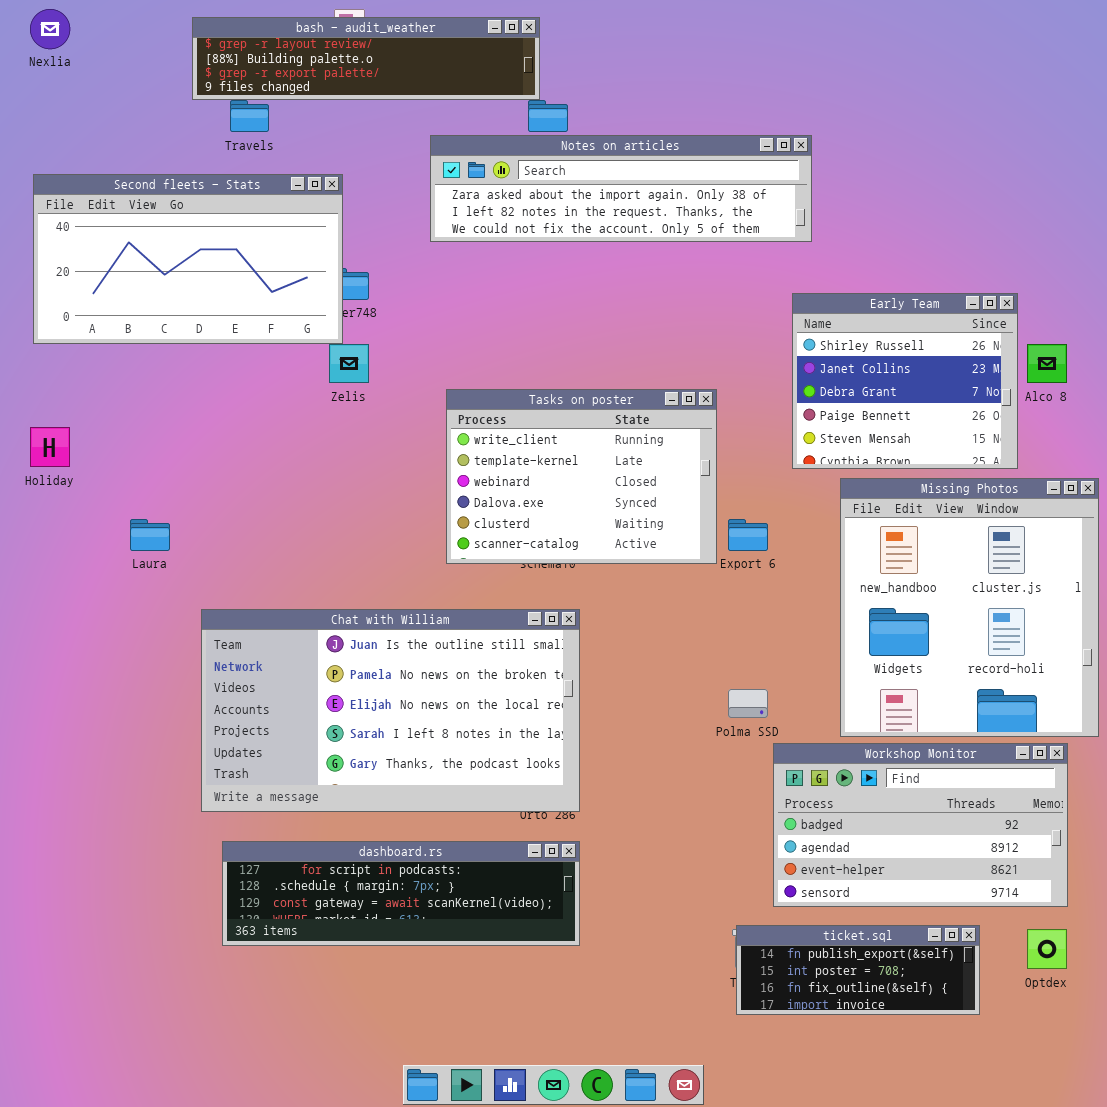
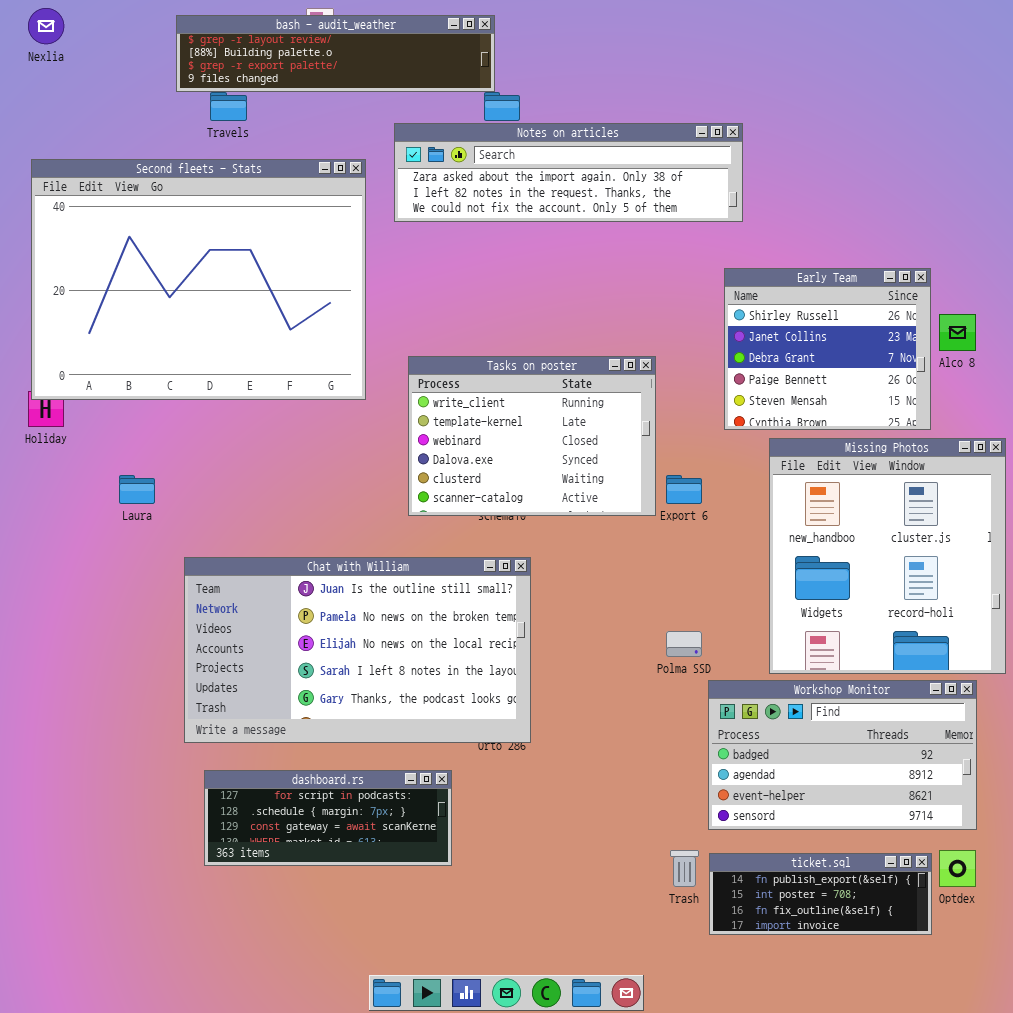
Second fleets - Stats: [33,174,343,344] -> [31,159,366,400], resized
dashboard.rs: [222,841,580,946] -> [204,770,452,866], resized
ticket.sql: [736,925,980,1015] -> [709,853,932,935], moved

